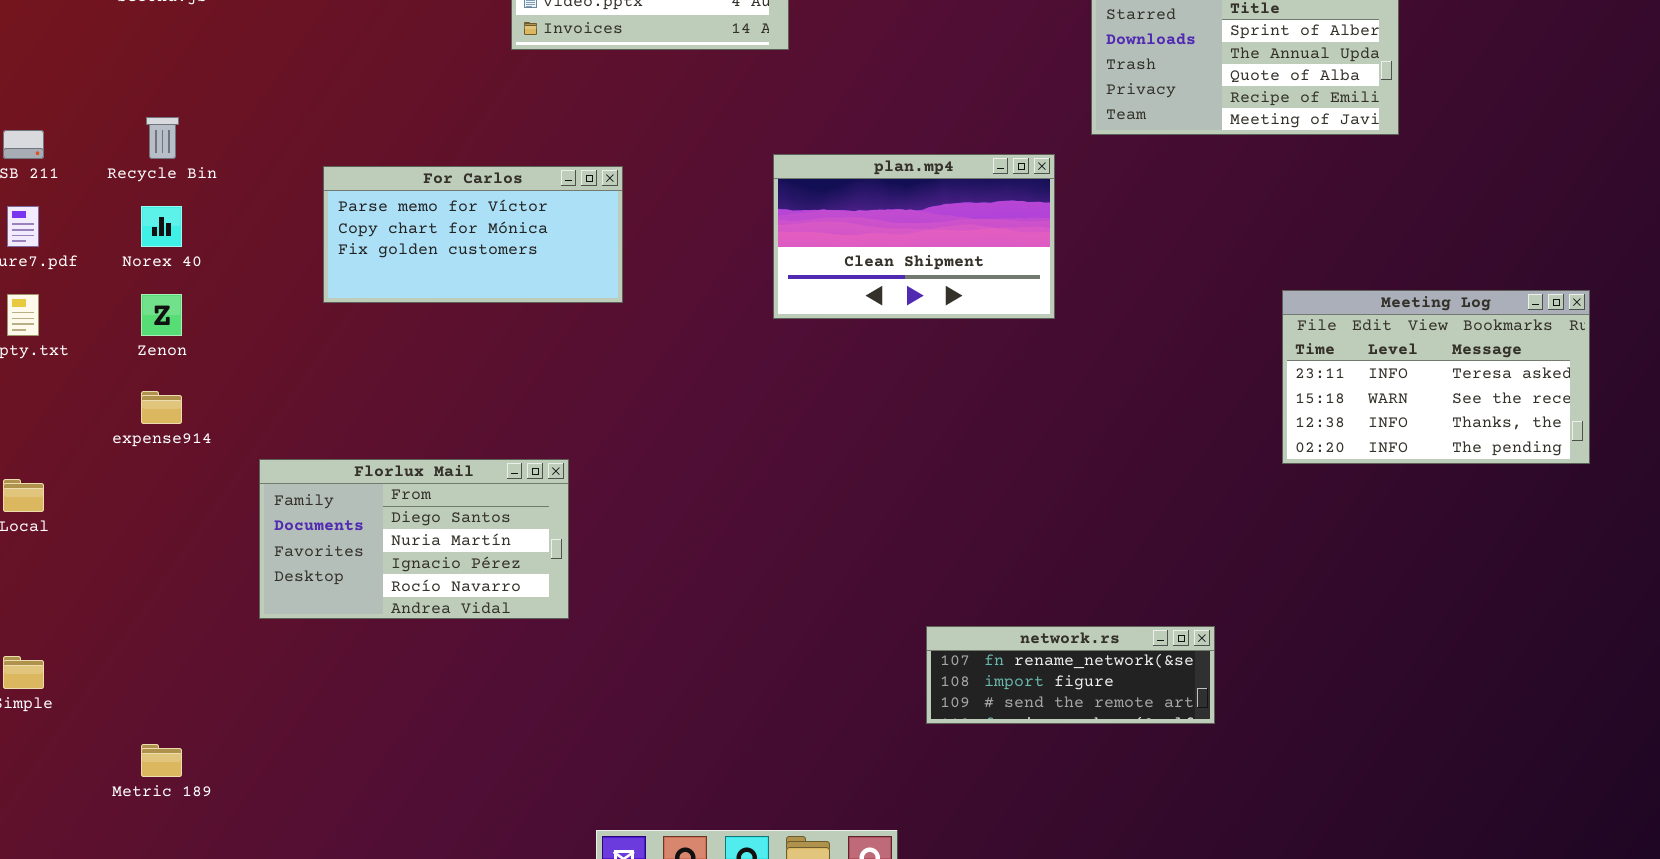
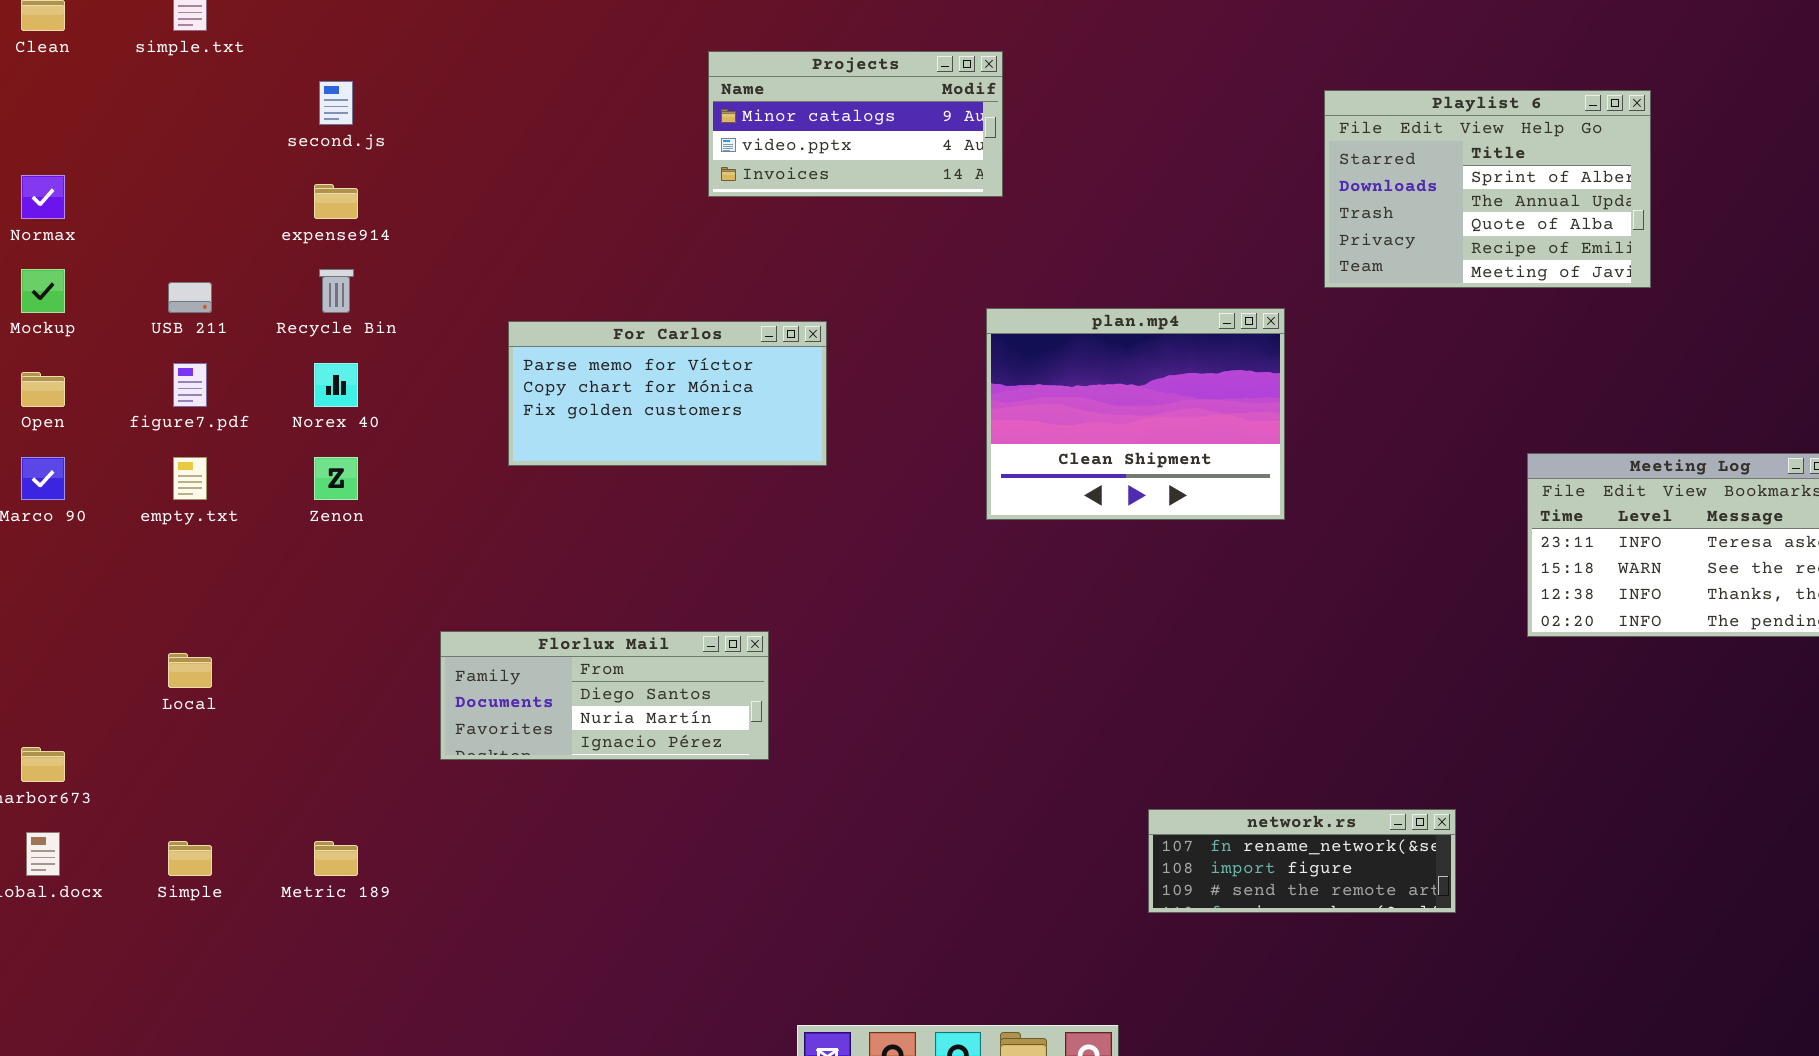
plan.mp4: [773,154,1055,319] -> [986,308,1285,520], resized
expense914: [141,391,182,424] -> [314,184,358,219], moved
Florlux Mail: [259,459,569,619] -> [440,631,769,760], resized
Metric 189: [141,744,182,777] -> [314,841,358,876], moved

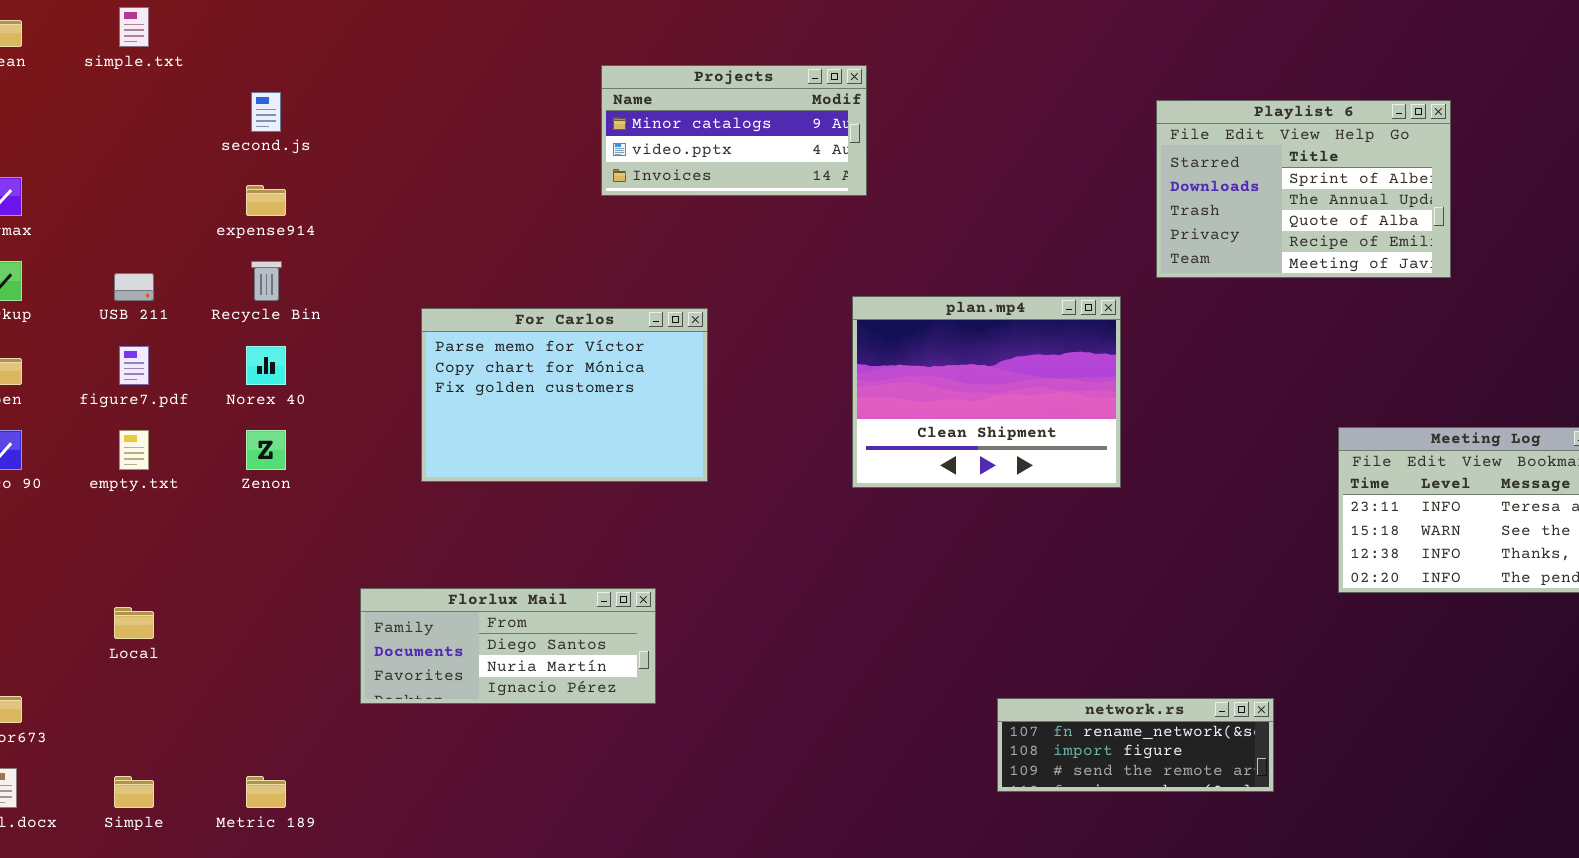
For Carlos: [508,321,827,466] -> [421,308,708,482], resized
network.rs: [1148,809,1456,913] -> [997,698,1274,792], moved

